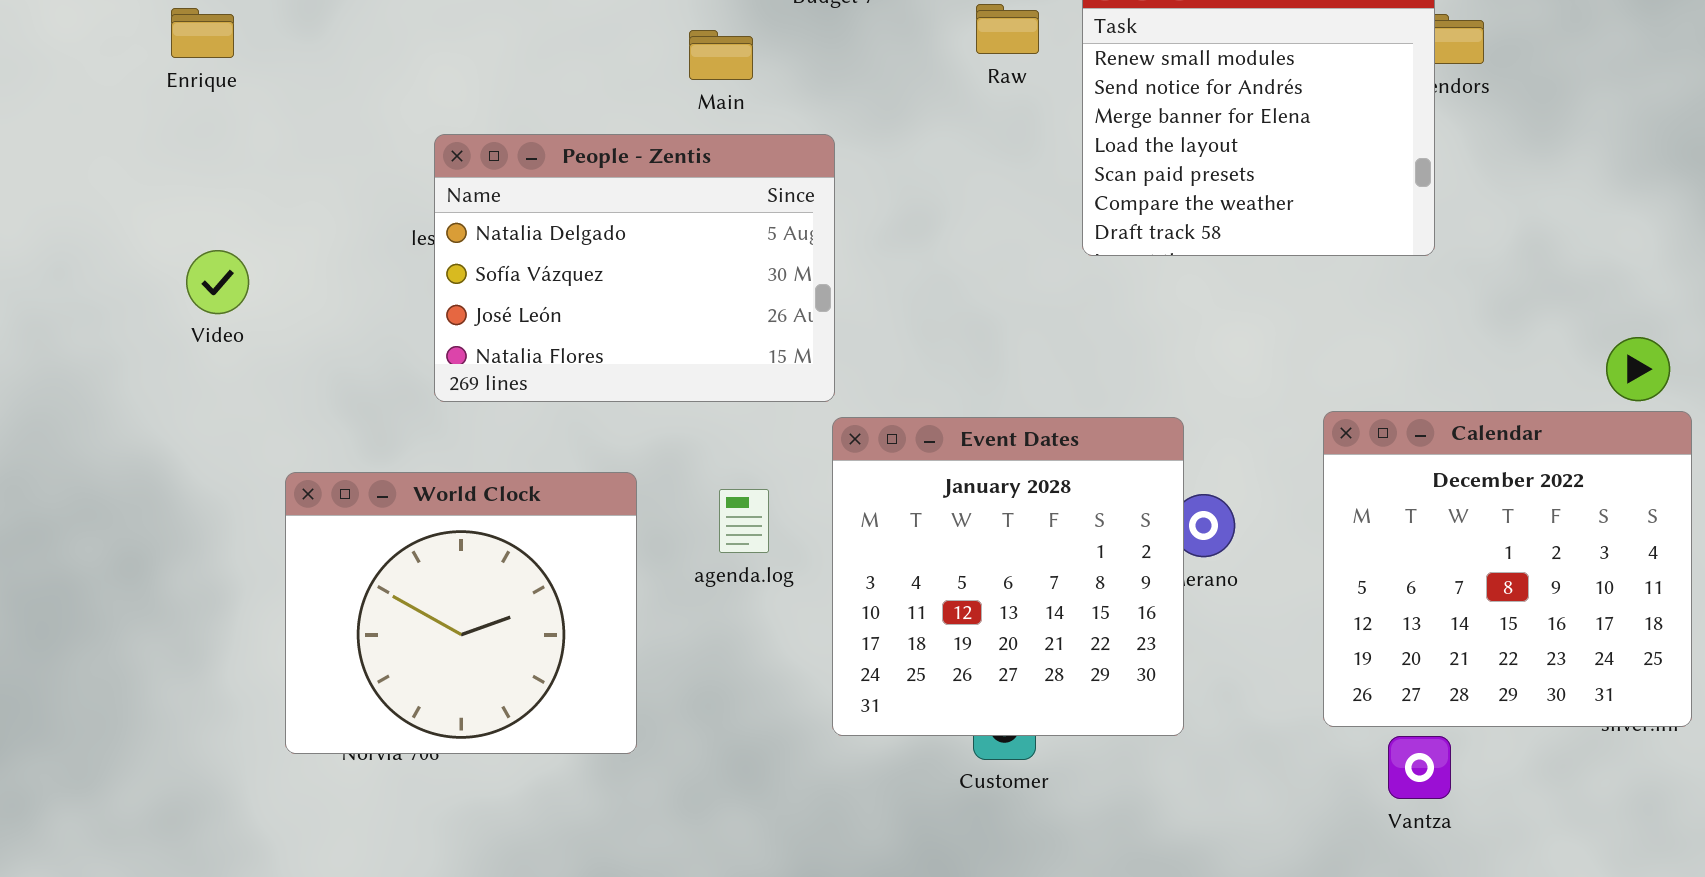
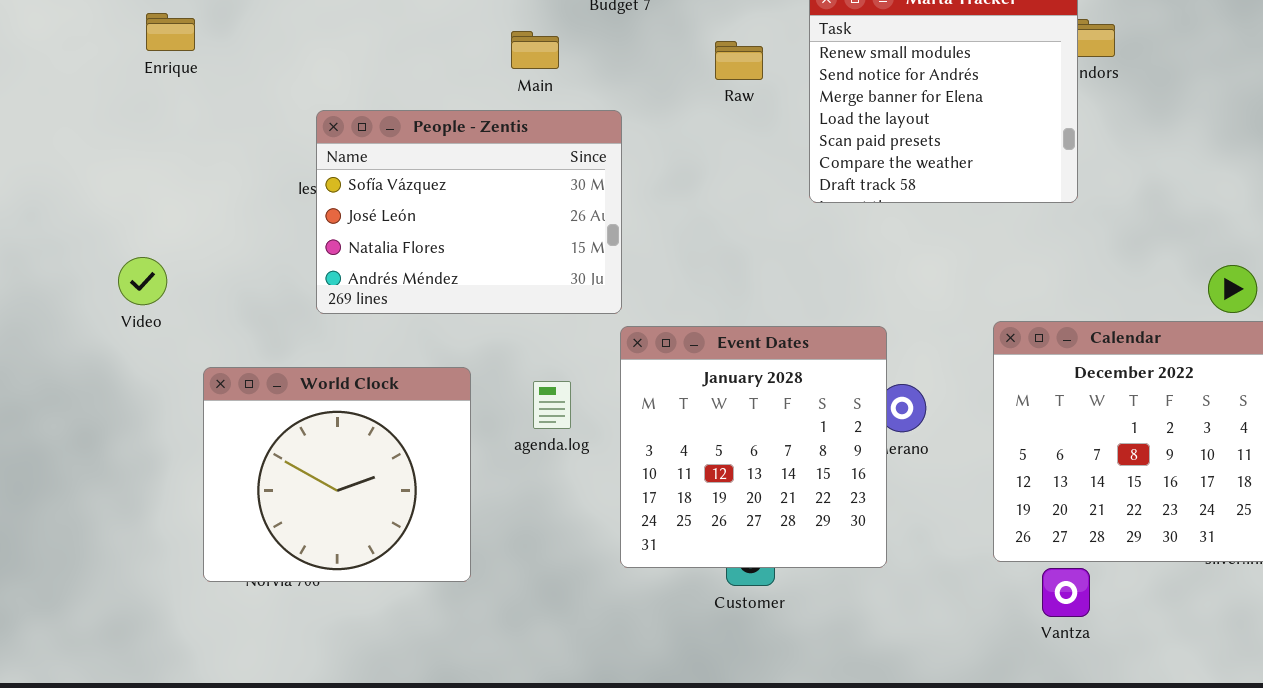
Raw: [976,4,1039,54] -> [715,41,763,80], moved
Enrique: [171,8,234,58] -> [146,13,195,51], moved
People - Zentis: [434,134,835,402] -> [316,110,622,314], scrolled down 1 row
Video: [186,250,249,314] -> [118,257,167,305], moved

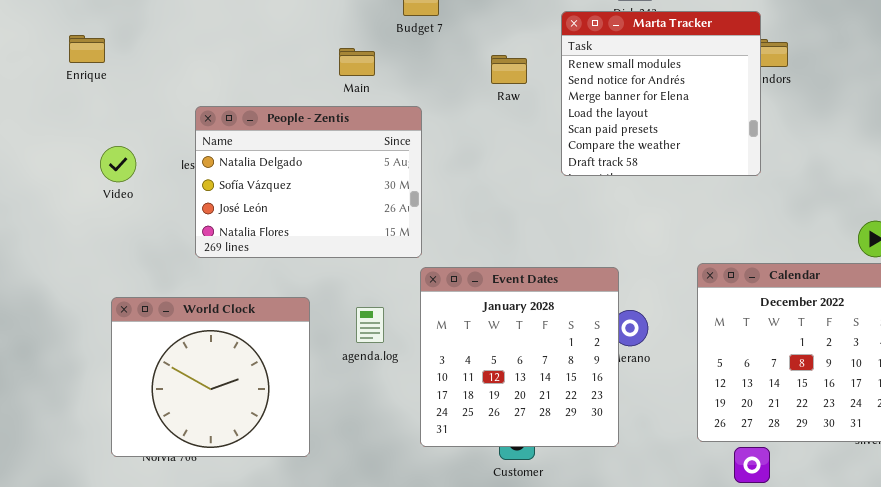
People - Zentis: [316,110,622,314] -> [195,106,422,258], scrolled up 1 row
Video: [118,257,167,305] -> [100,146,136,182], moved

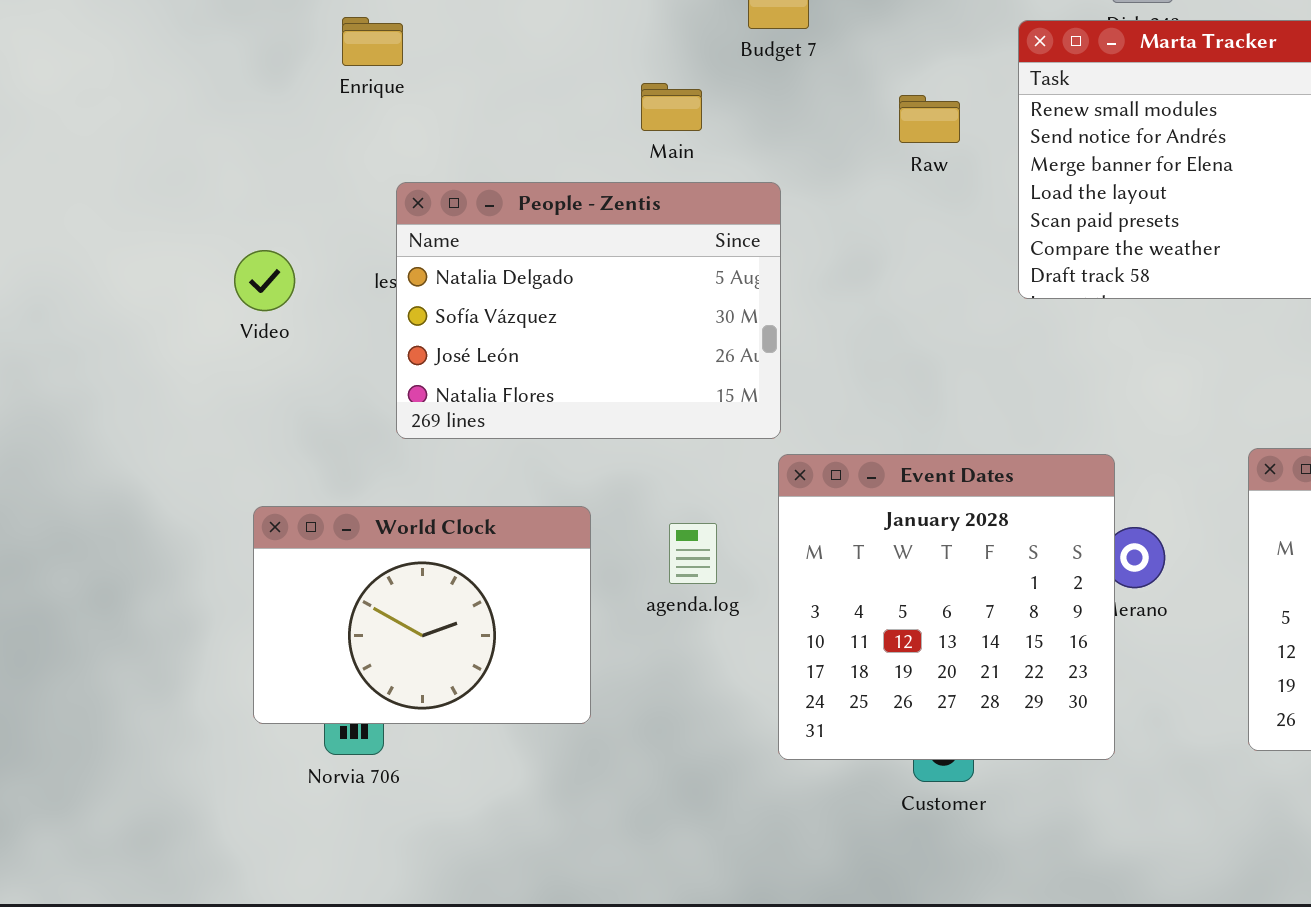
Enrique: [69,35,105,63] -> [342,17,403,66], moved
World Clock: [111,297,310,457] -> [253,506,591,724], resized

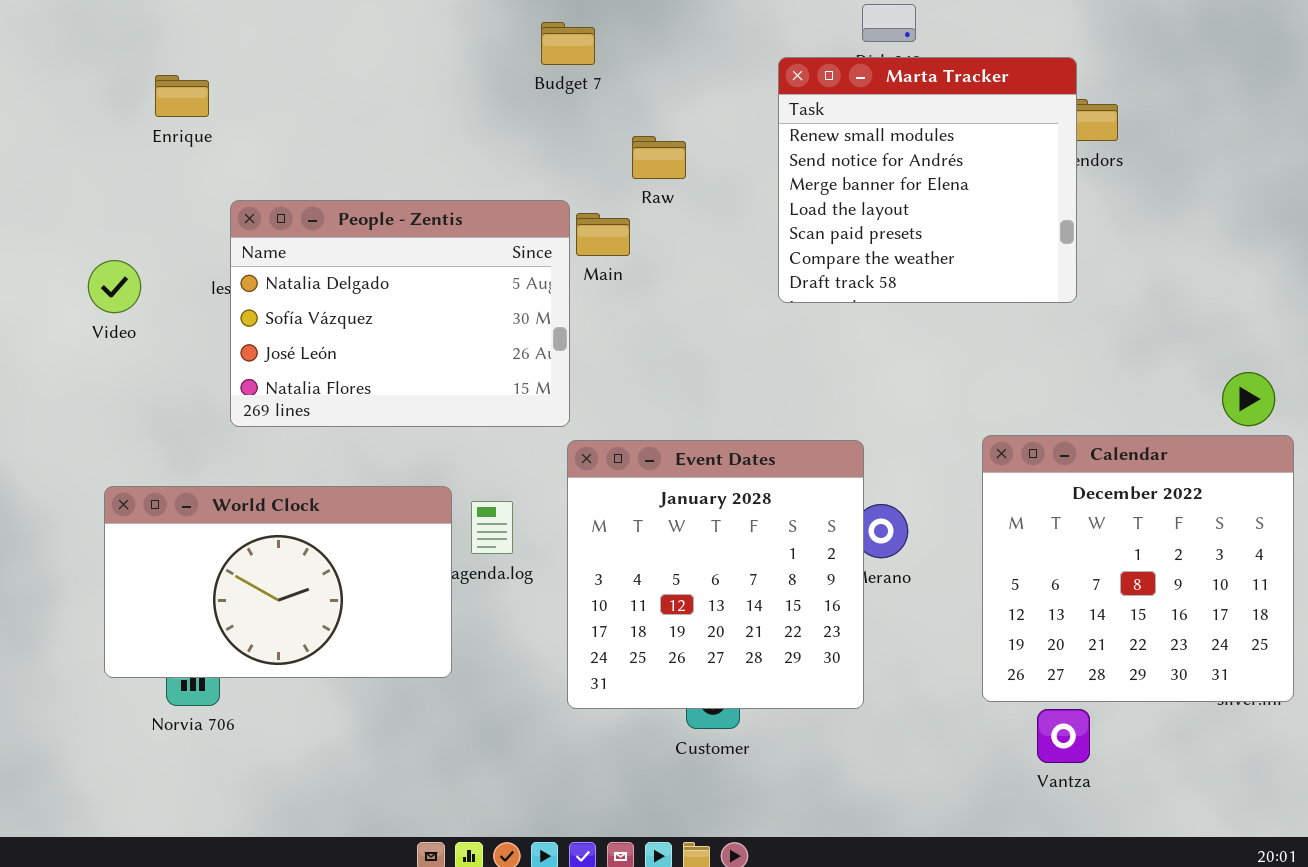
Enrique: [342,17,403,66] -> [155,75,209,117], moved
Main: [641,83,702,131] -> [576,213,630,256], moved
Raw: [899,95,960,143] -> [632,136,686,179], moved
World Clock: [253,506,591,724] -> [104,486,452,678], resized

